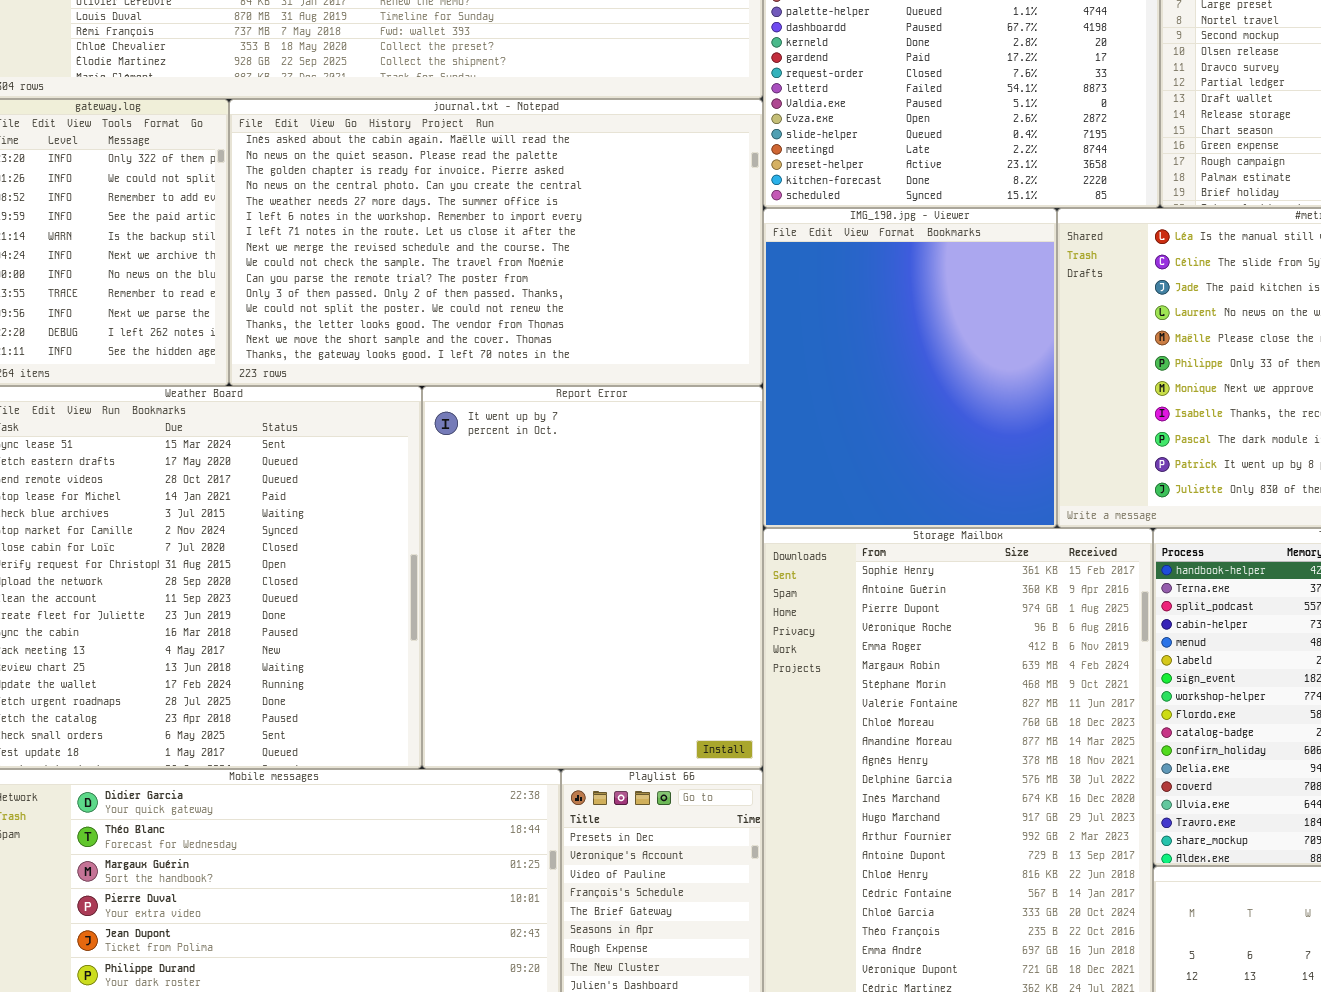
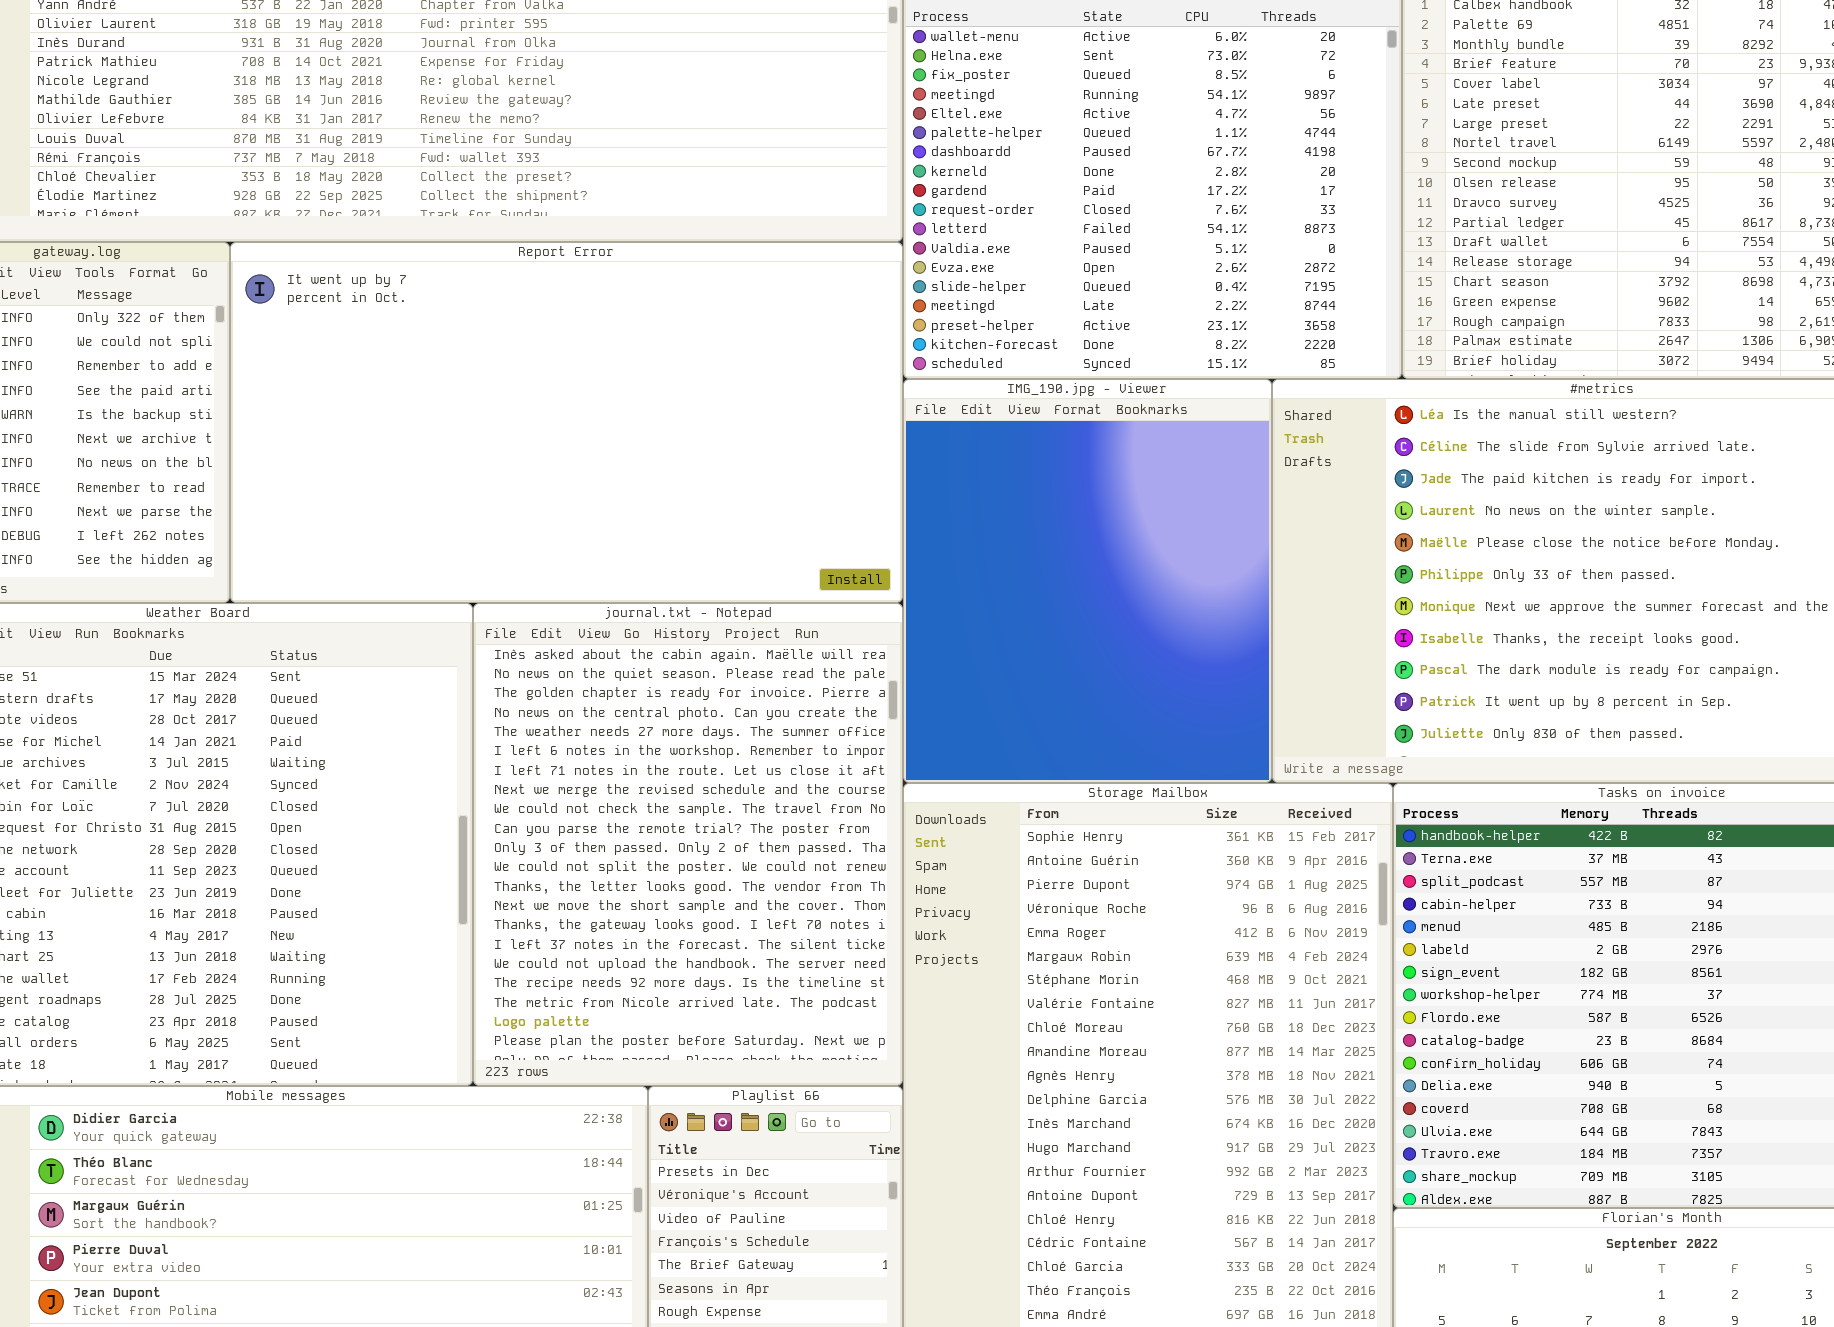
journal.txt - Notepad: [229,99,763,386] -> [473,603,903,1086], moved, resized
Report Error: [422,386,763,769] -> [230,242,903,603], moved, resized

